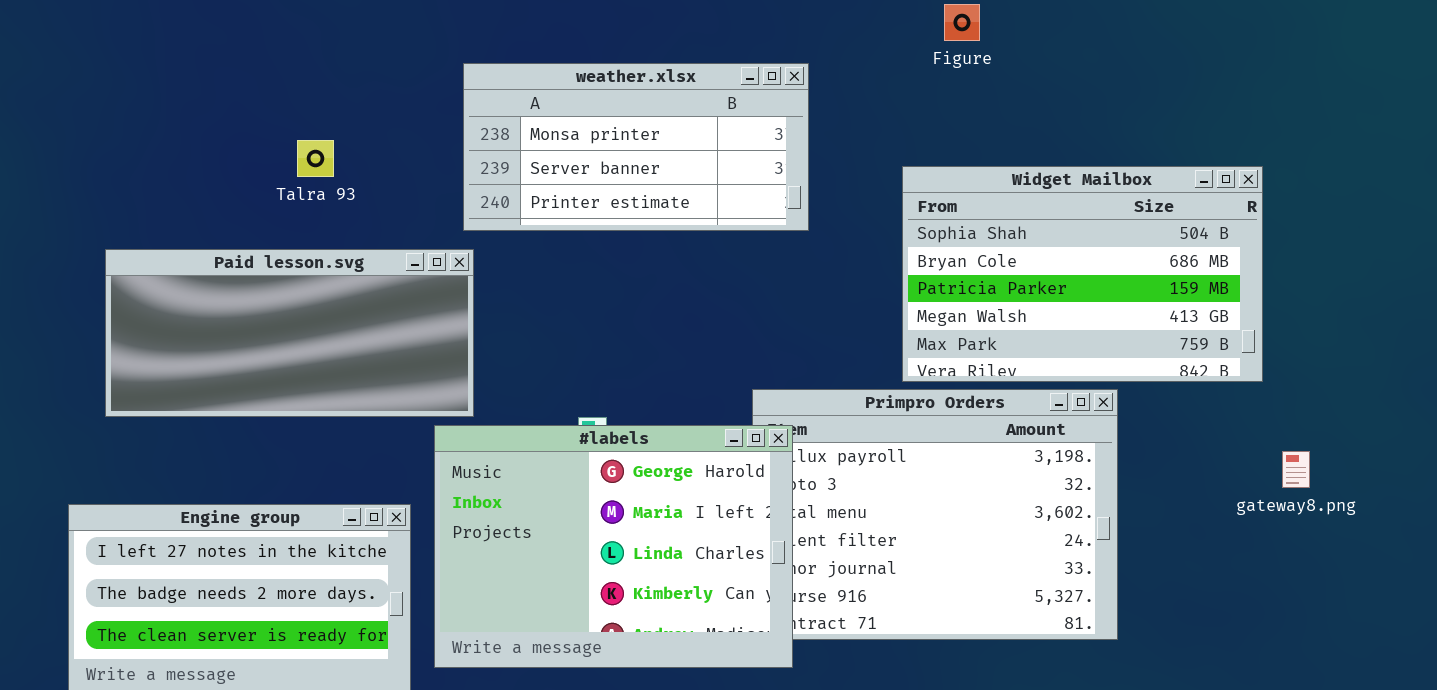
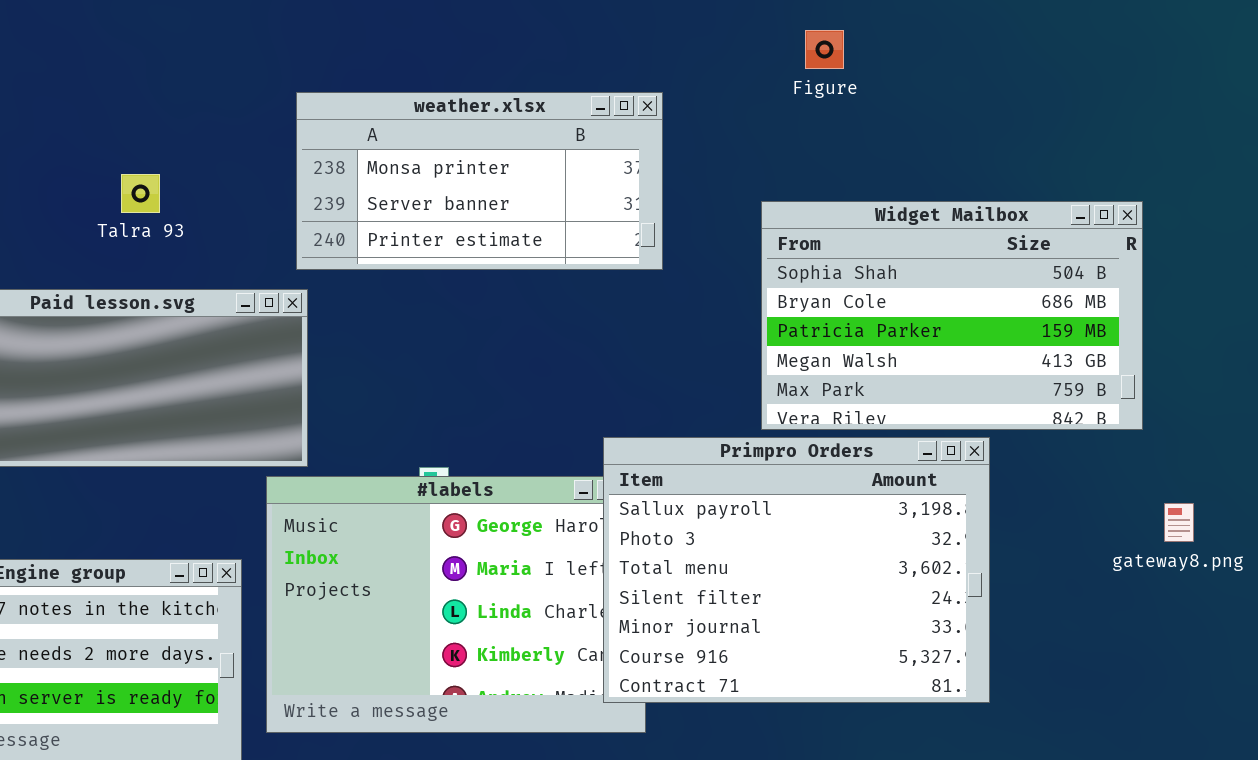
Primpro Orders: [752,389,1118,640] -> [603,437,990,703], raised

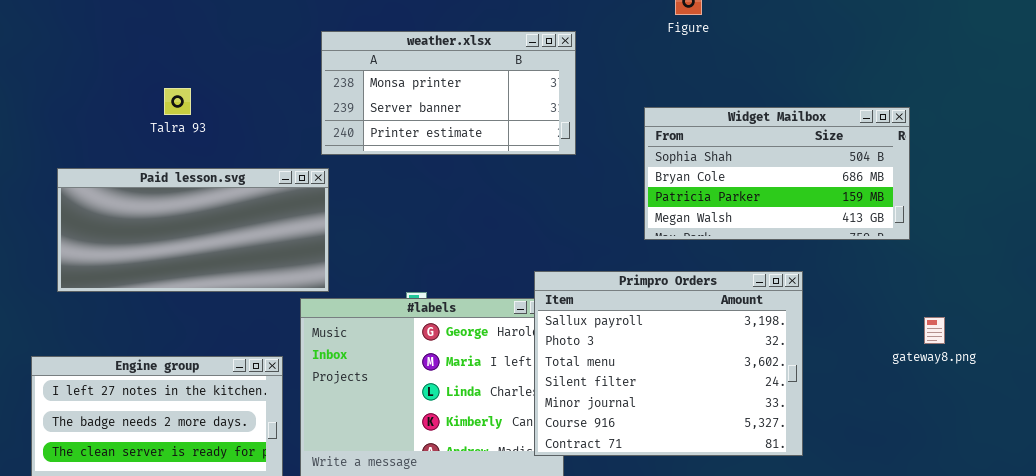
Talra 93: [121,174,160,213] -> [164,88,191,115], moved
Widget Mailbox: [761,201,1143,430] -> [644,107,910,240], resized

